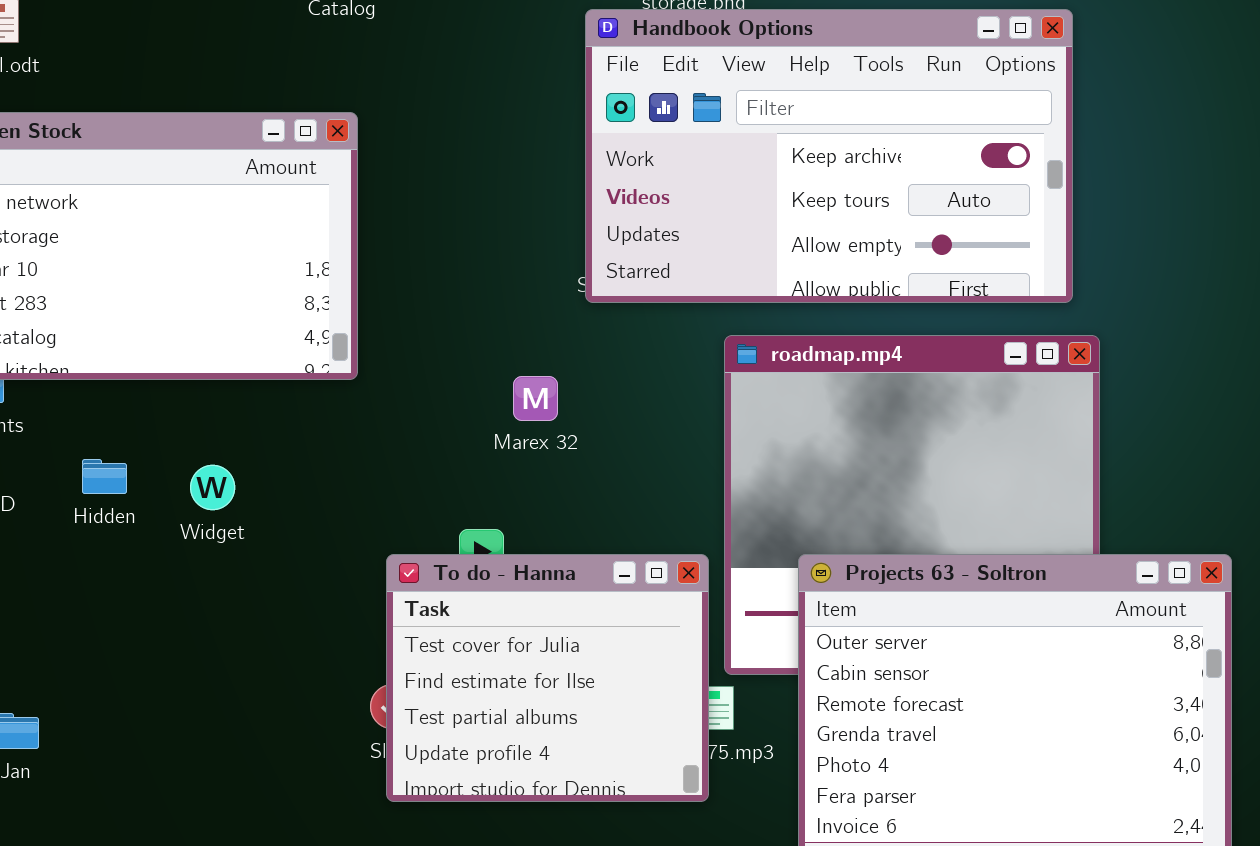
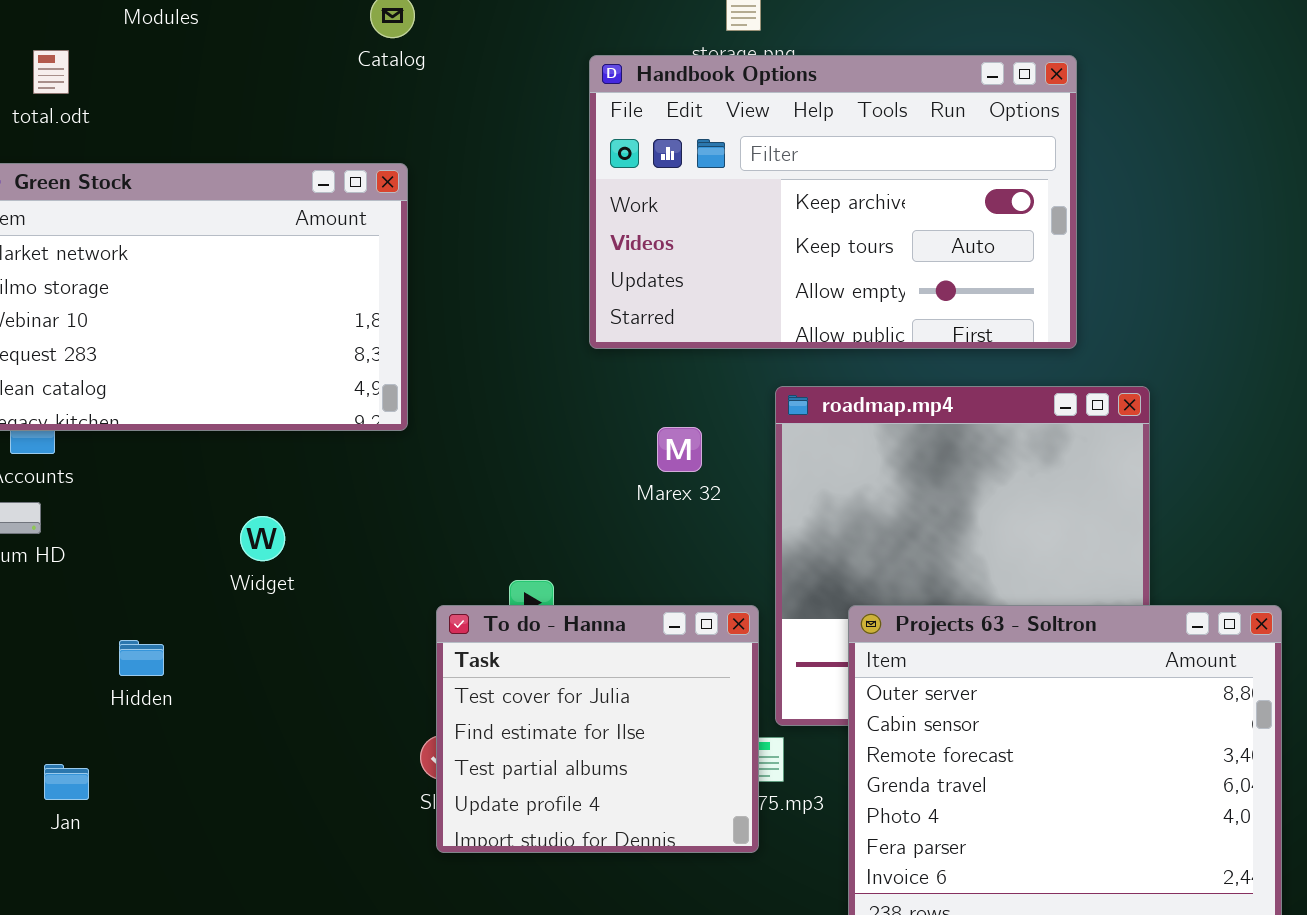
Handbook Options: [585,9,1073,303] -> [589,55,1077,349], moved
Marex 32: [513,376,558,421] -> [657,427,702,472], moved
Hidden: [82,459,127,494] -> [119,640,164,676], moved

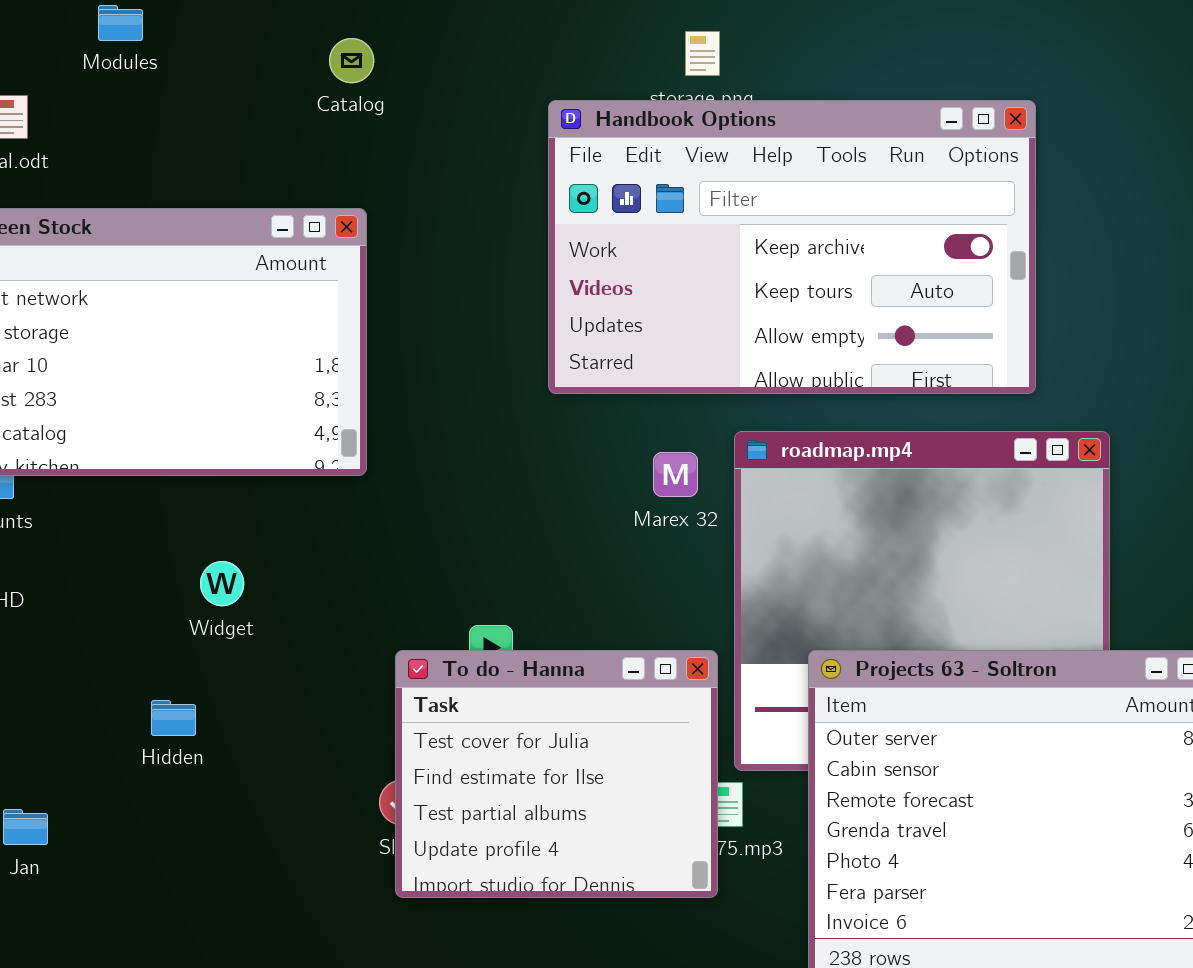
Marex 32: [657,427,702,472] -> [653,452,698,497], moved
Hidden: [119,640,164,676] -> [151,700,196,736], moved

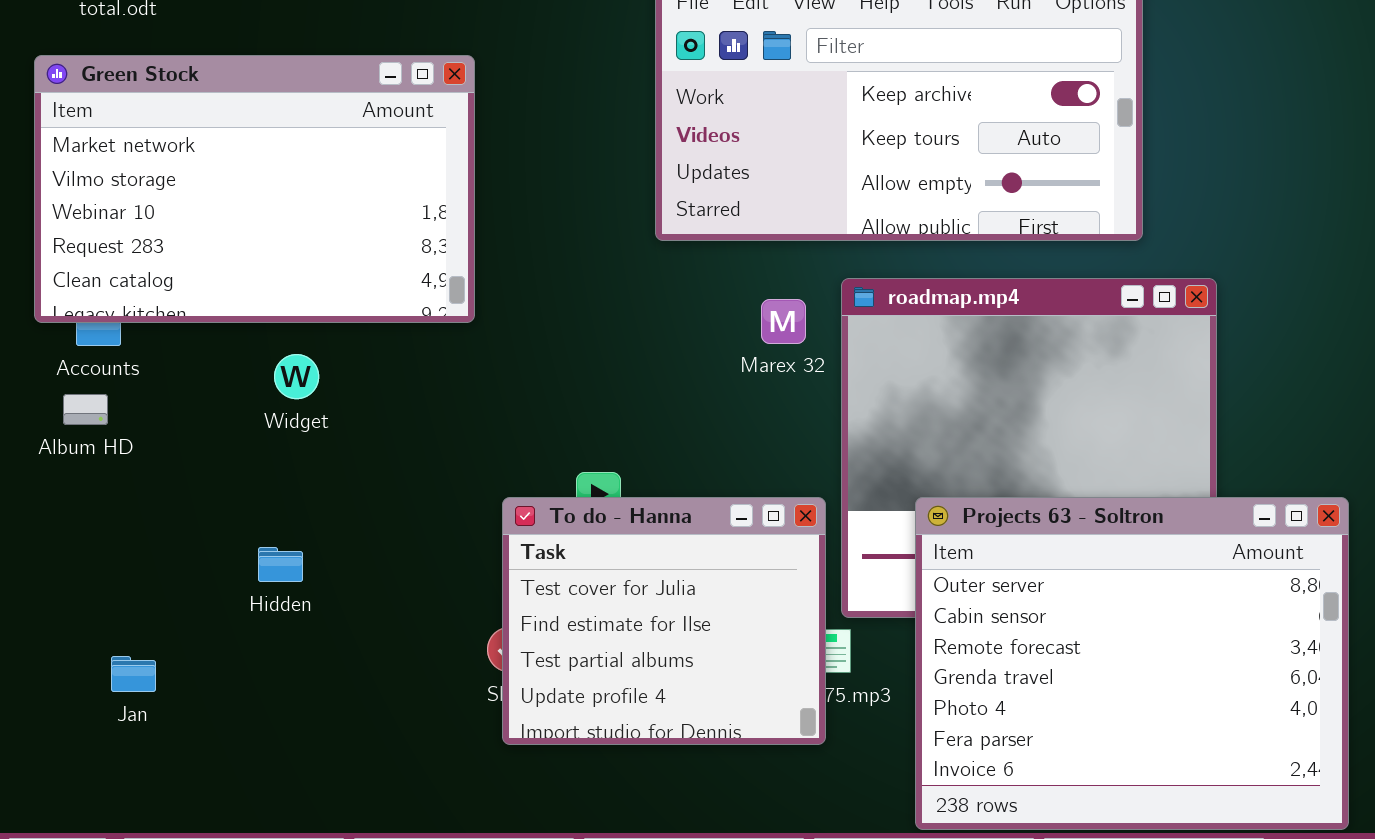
Widget: [200,561,244,606] -> [274,354,319,399], moved

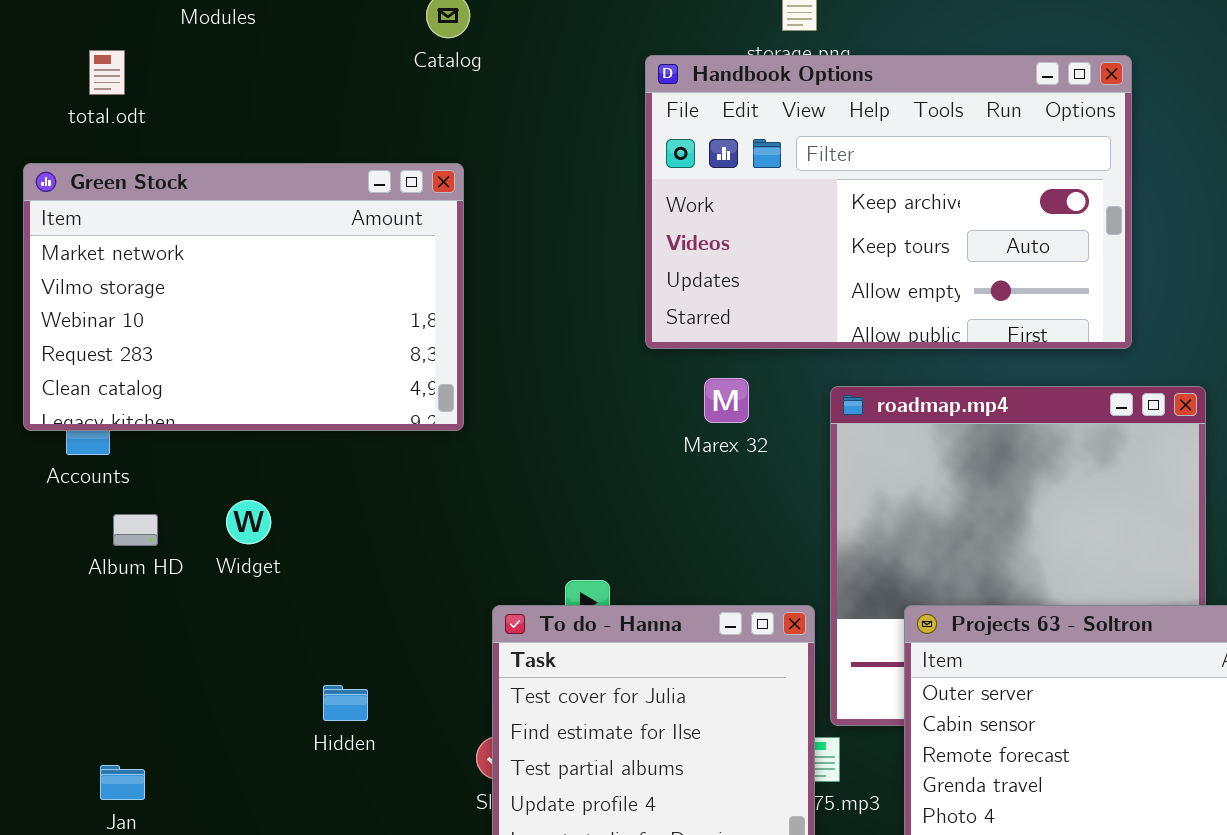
Marex 32: [761,299,806,344] -> [704,378,749,423], moved
Widget: [274,354,319,399] -> [226,500,271,544], moved
Album HD: [63,394,108,425] -> [113,514,158,546], moved
Hidden: [258,547,303,582] -> [323,685,368,721], moved

